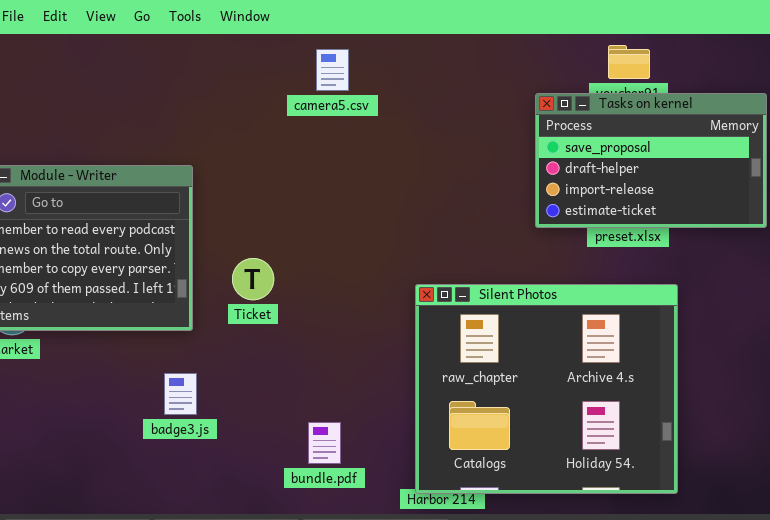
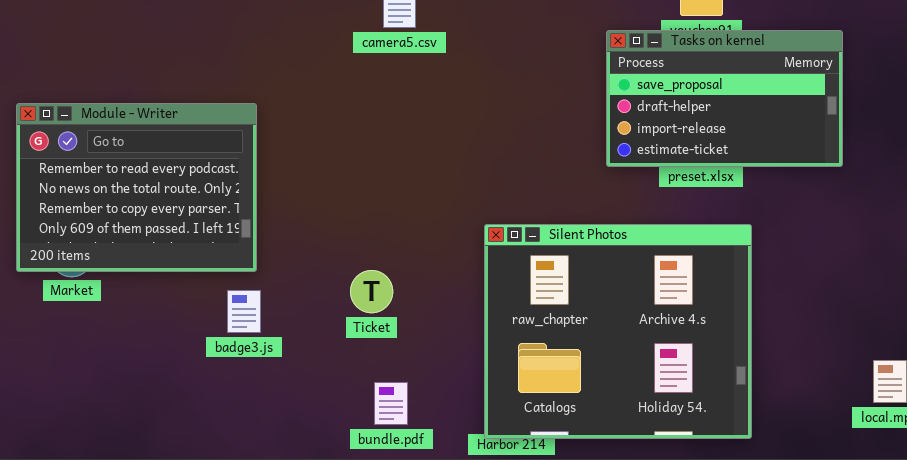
Ticket: [232,258,274,300] -> [350,270,393,313], moved
badge3.js: [164,373,197,415] -> [227,290,261,333], moved
bundle.pdf: [308,422,341,464] -> [374,382,408,425], moved

